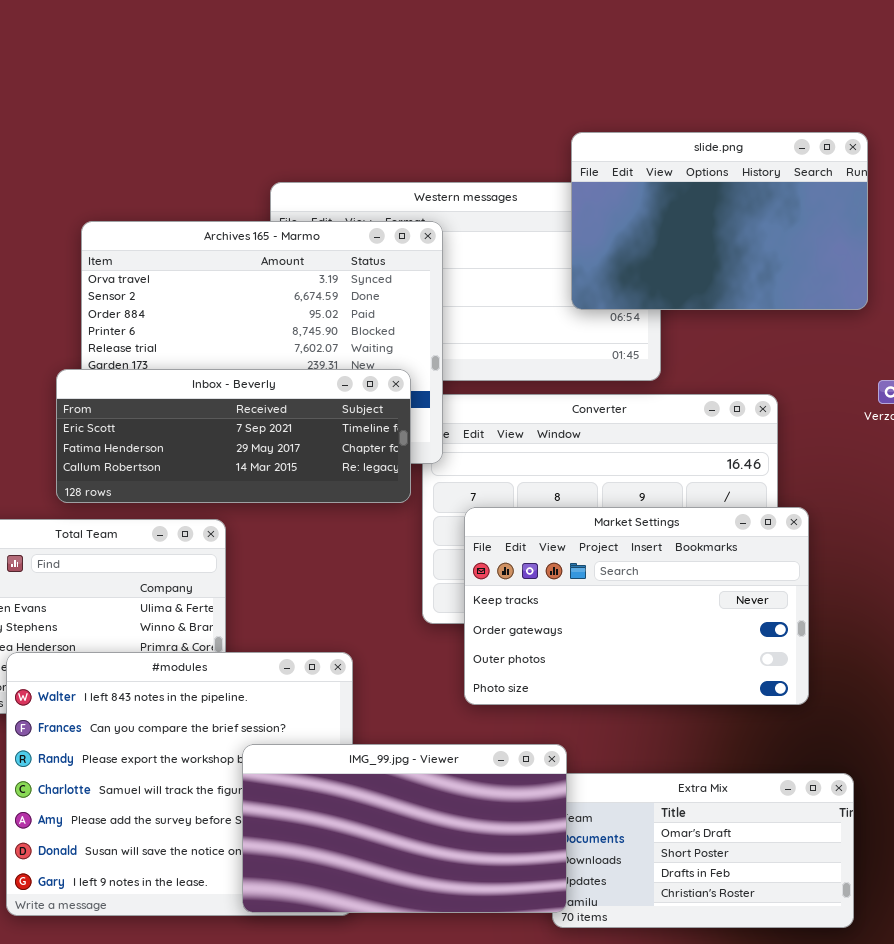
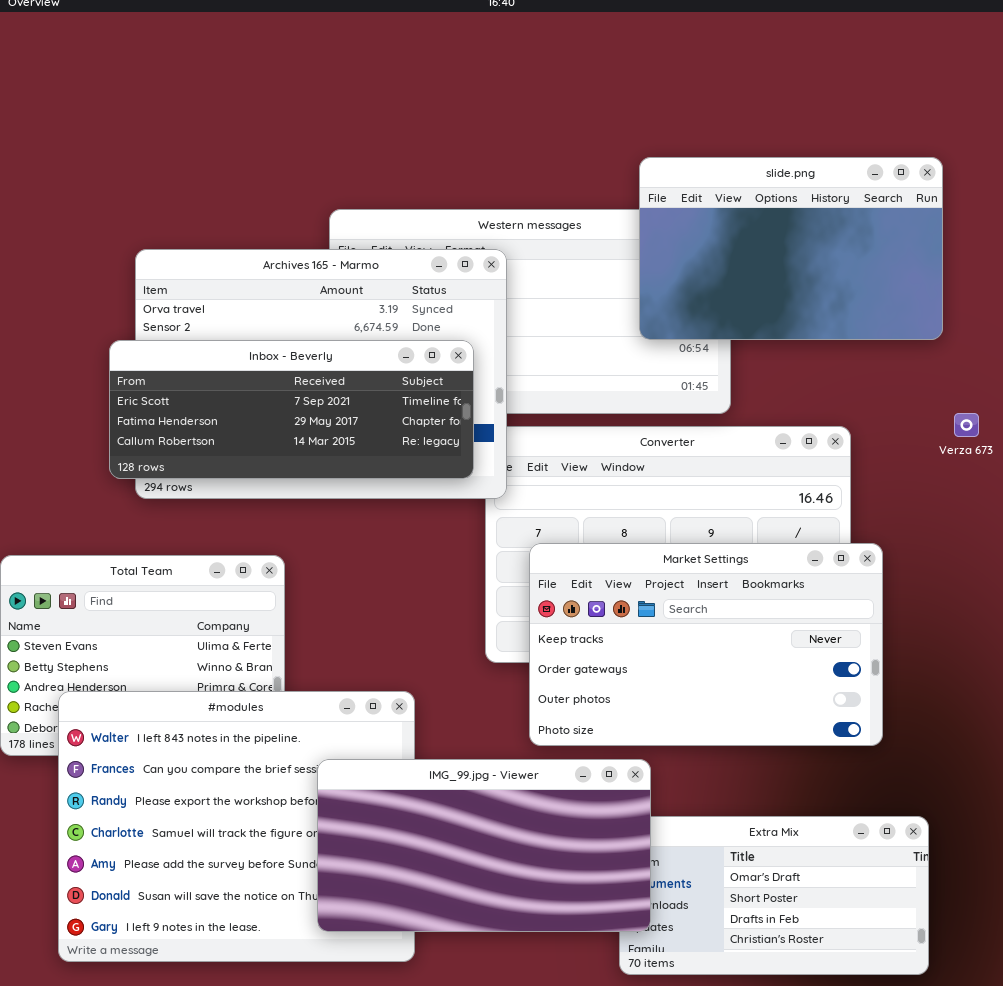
Inbox - Beverly: [56,369,411,503] -> [109,340,474,479], moved
IMG_99.jpg - Viewer: [242,744,567,913] -> [317,759,651,932], moved

